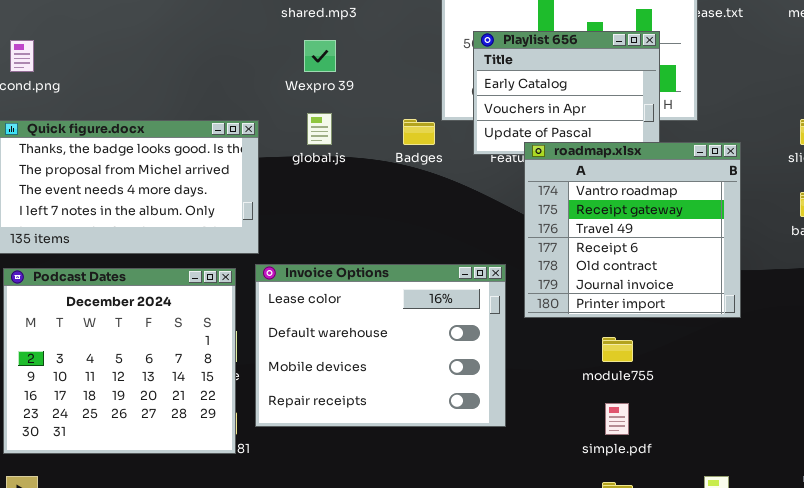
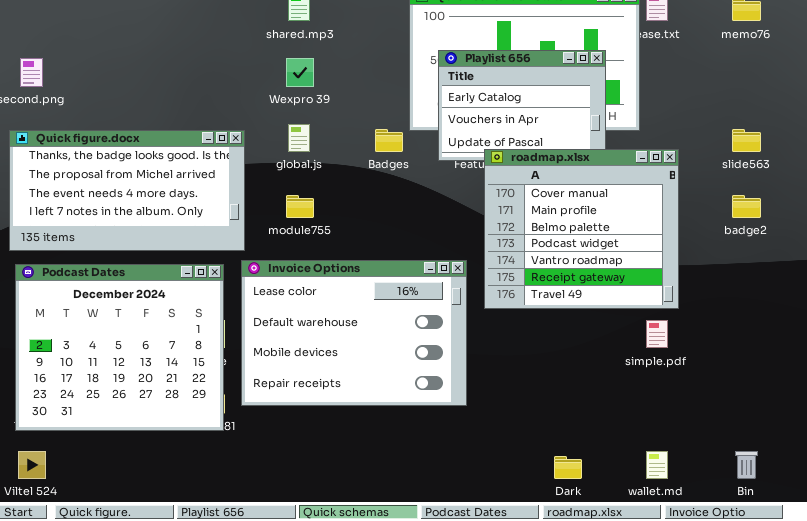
roadmap.xlsx: [524,142,741,318] -> [484,149,679,309], scrolled up 4 rows
module755: [602,337,633,362] -> [286,195,314,218], moved
simple.pdf: [605,403,629,435] -> [646,320,668,348], moved

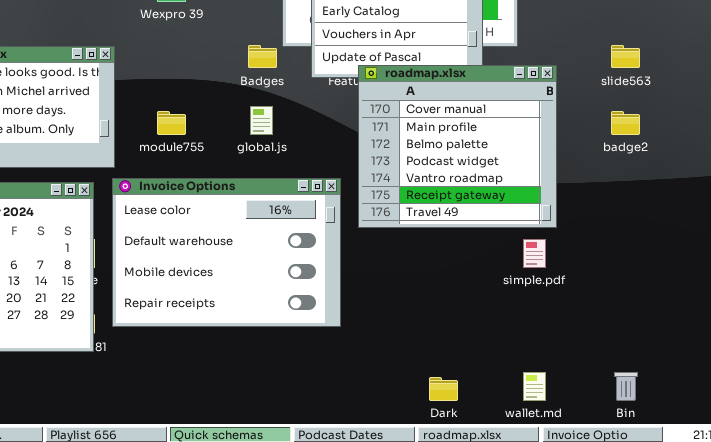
global.js: [288,124,310,152] -> [250,106,273,135], moved

